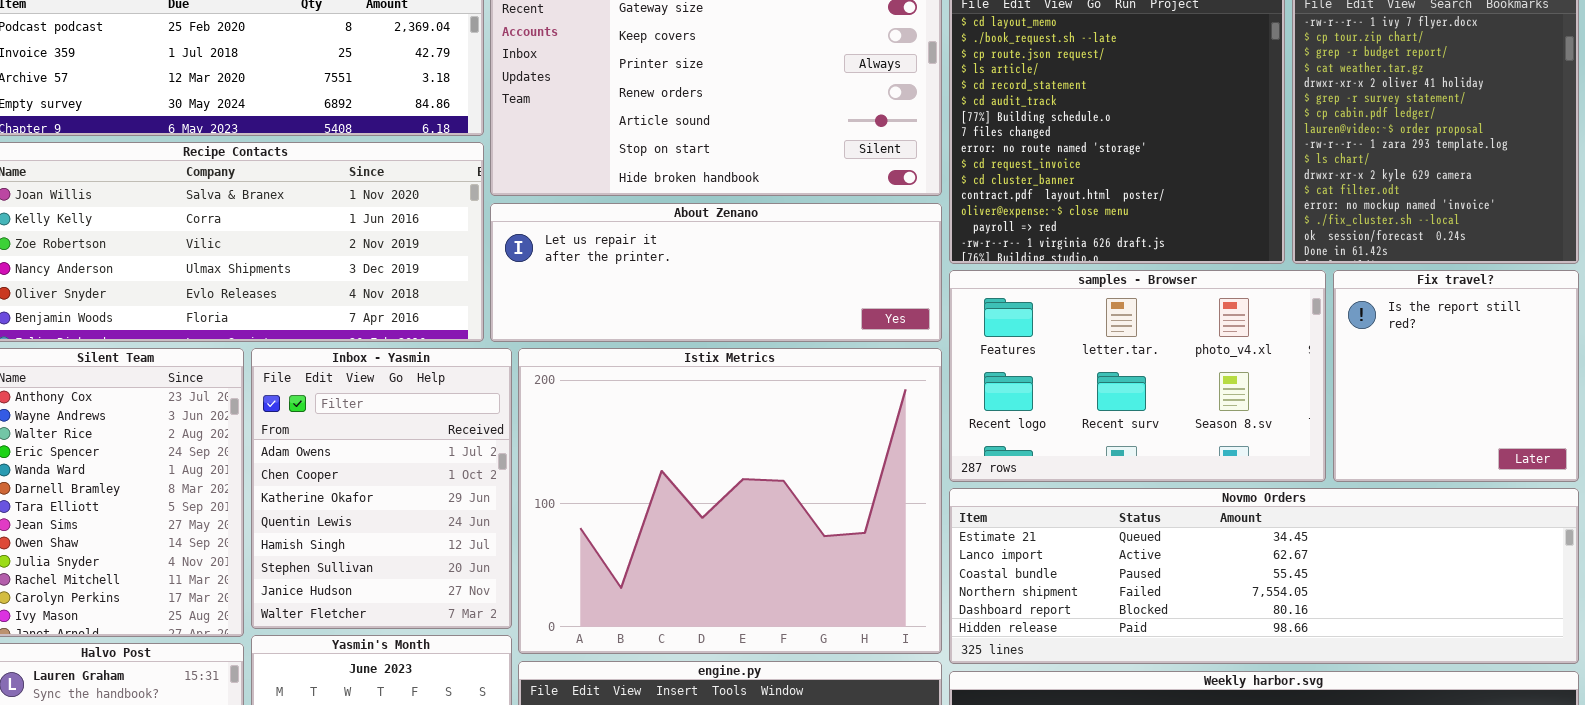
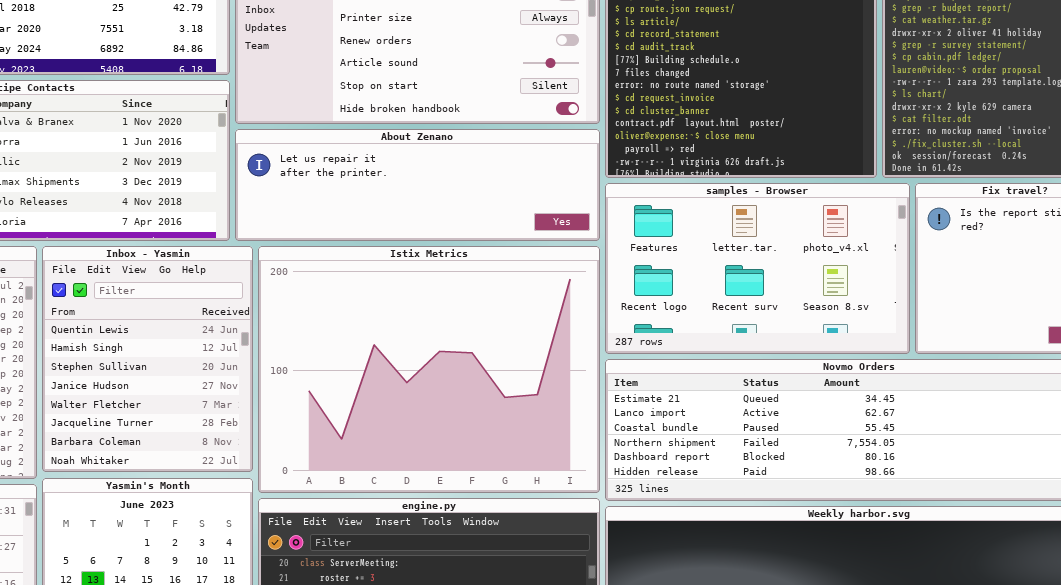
Inbox - Yasmin: [251,348,512,629] -> [42,246,253,472], scrolled down 3 rows

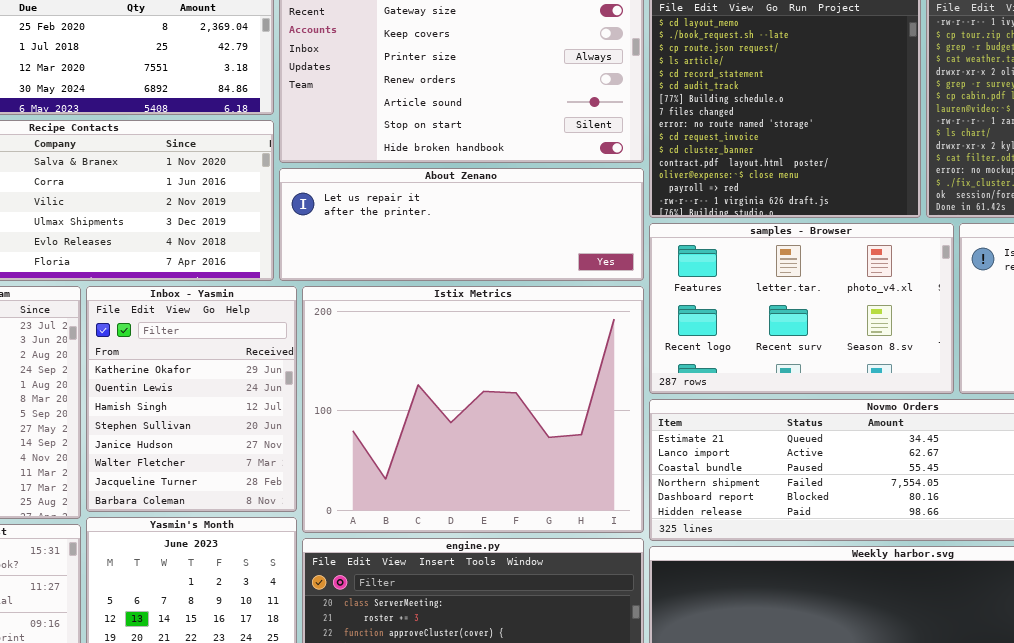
Inbox - Yasmin: [42,246,253,472] -> [86,286,297,512], scrolled up 1 row

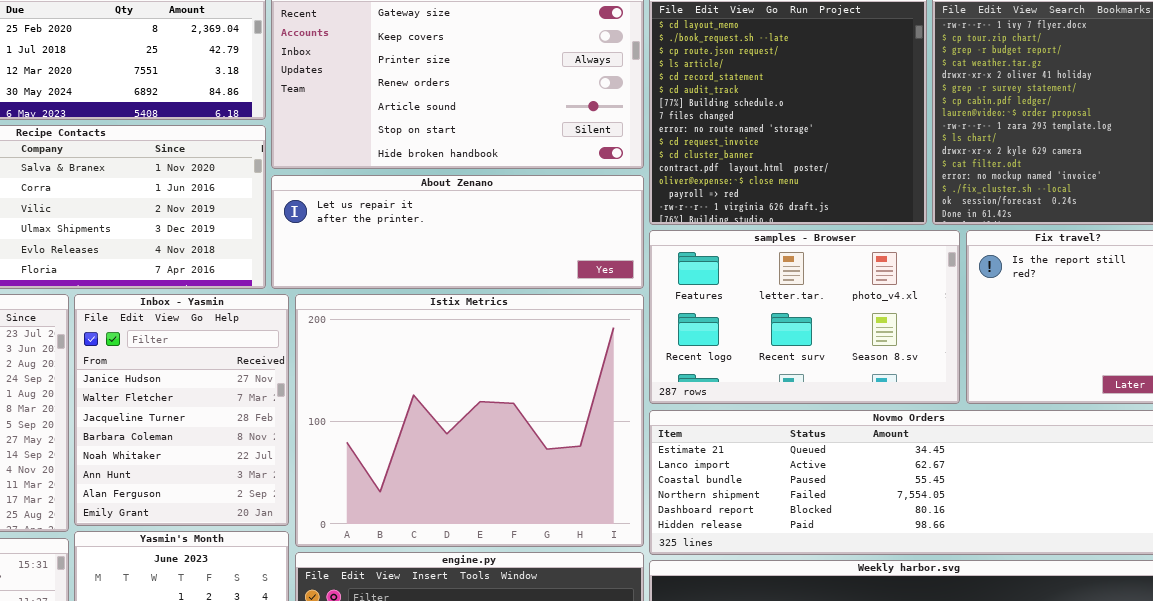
Inbox - Yasmin: [86,286,297,512] -> [74,294,289,526], scrolled down 4 rows

